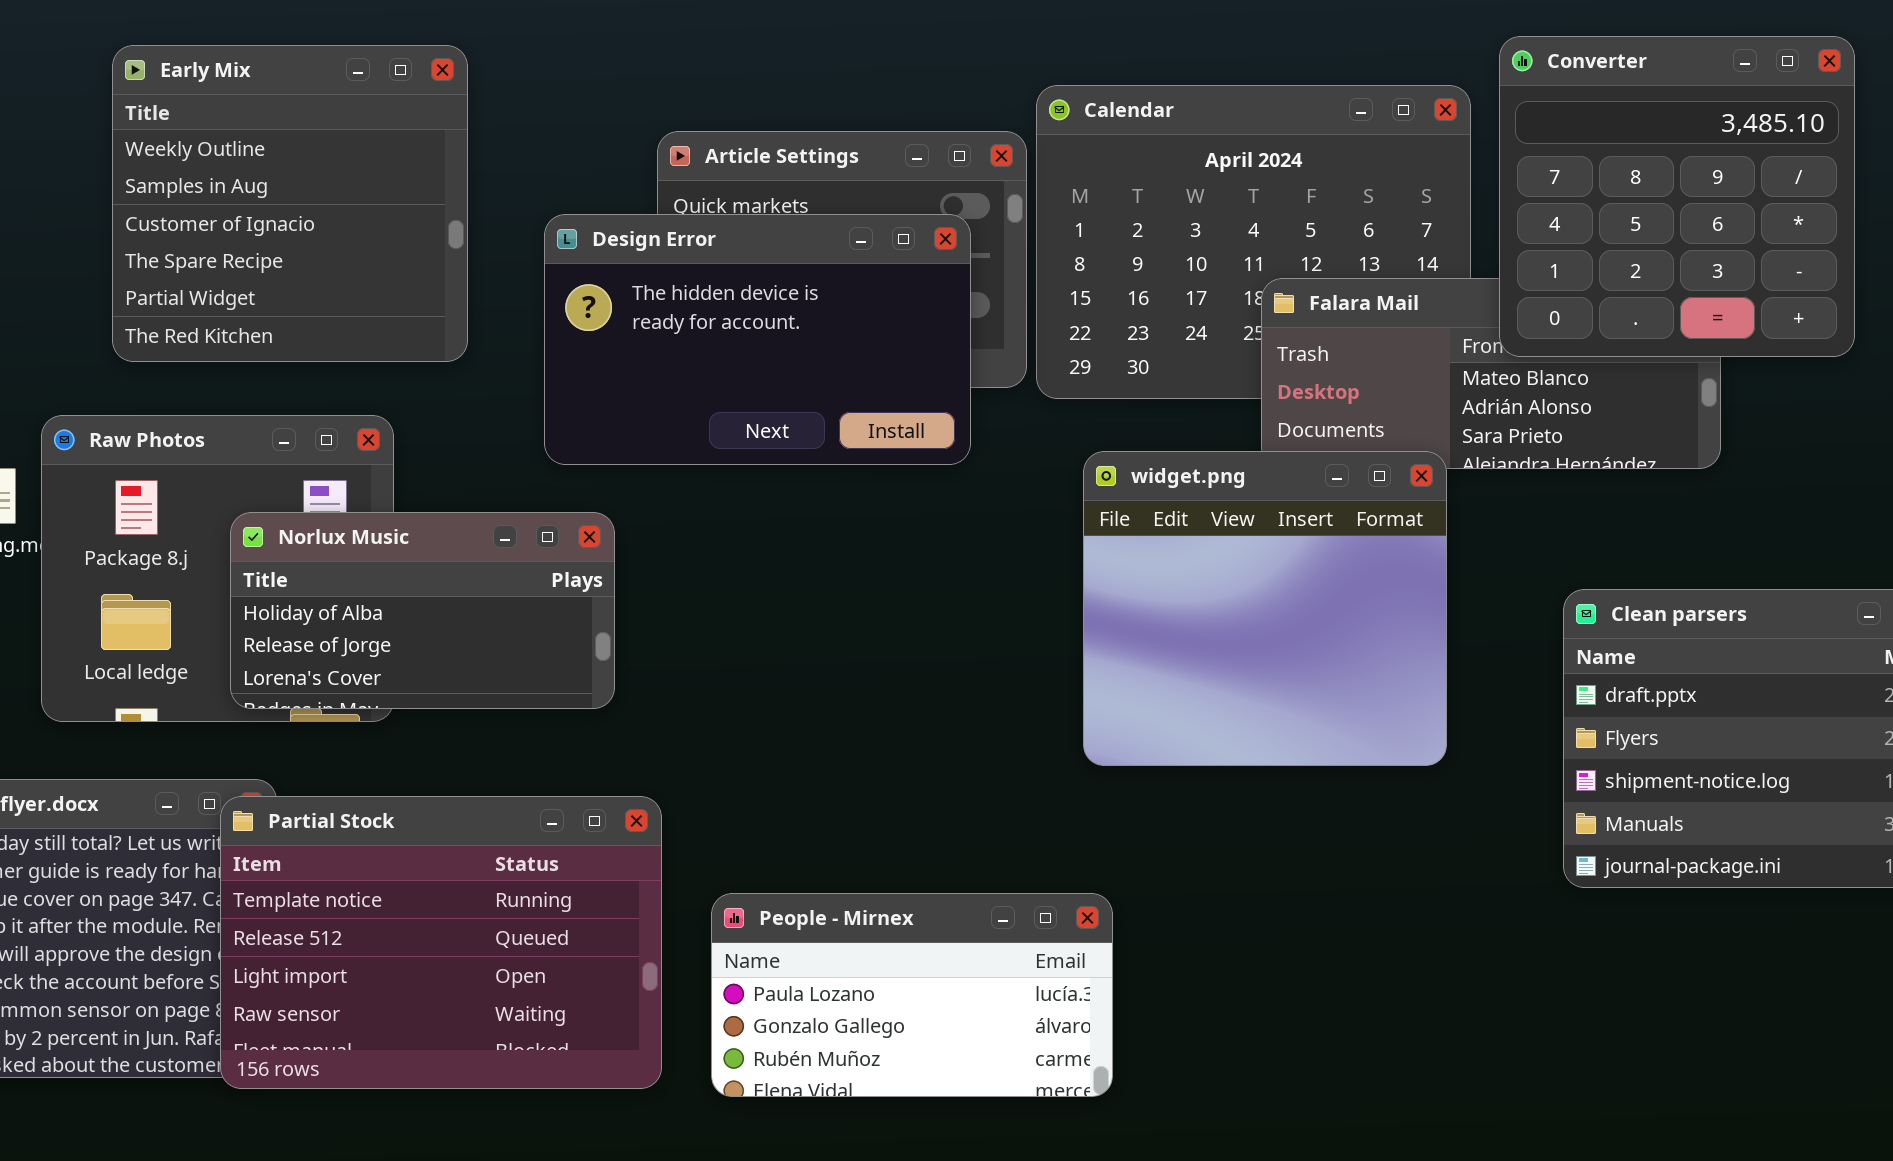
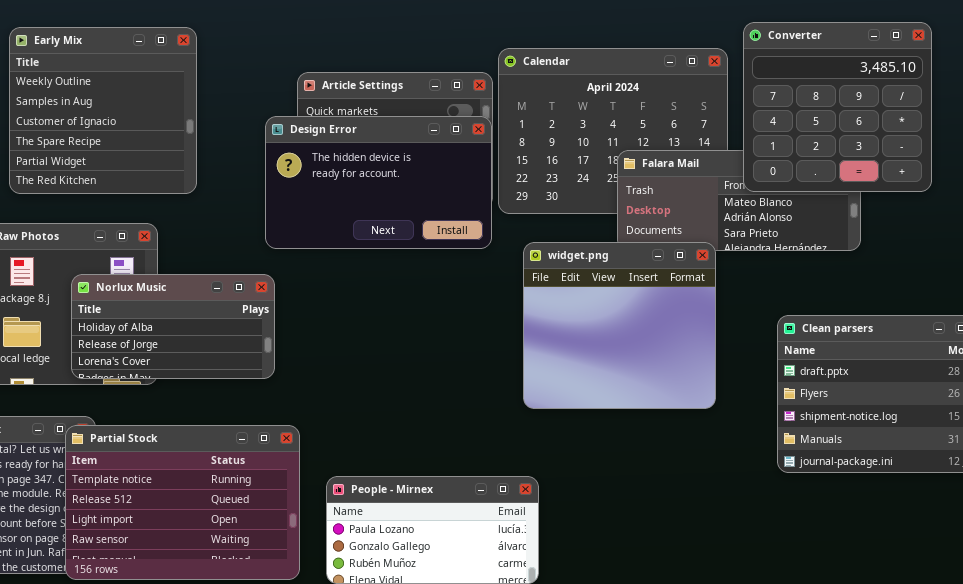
Design Error: [544,214,971,465] -> [265,116,492,249], moved

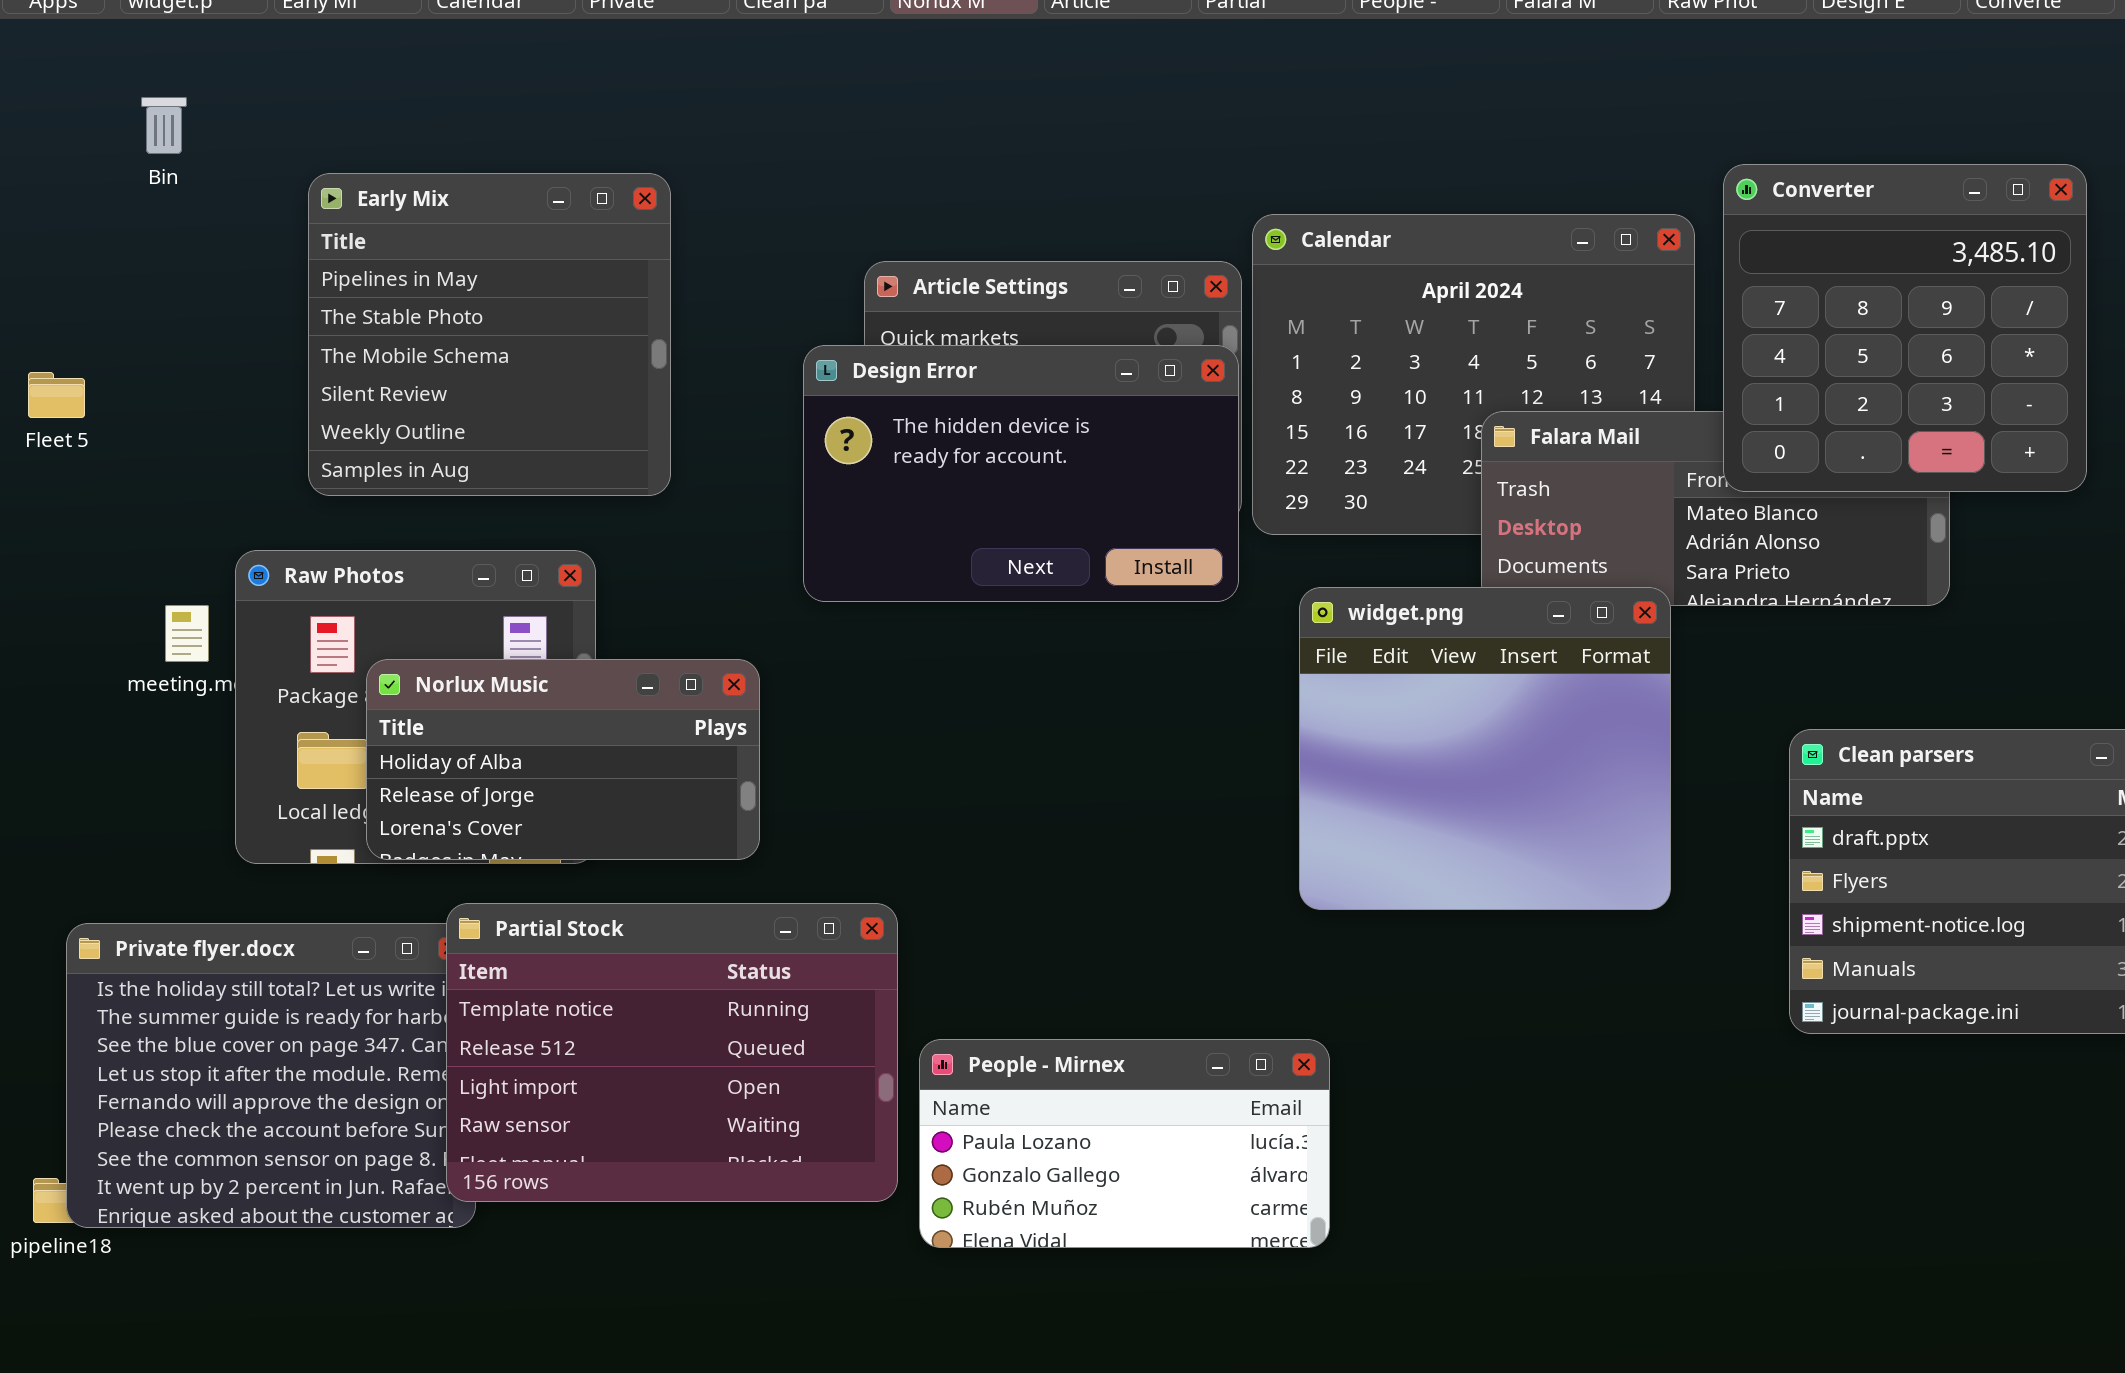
Early Mix: [9,27,197,194] -> [308,173,671,496], scrolled up 4 rows
Norlux Music: [71,274,275,379] -> [366,659,760,860], moved
Partial Stock: [65,425,300,580] -> [446,903,898,1202], moved

